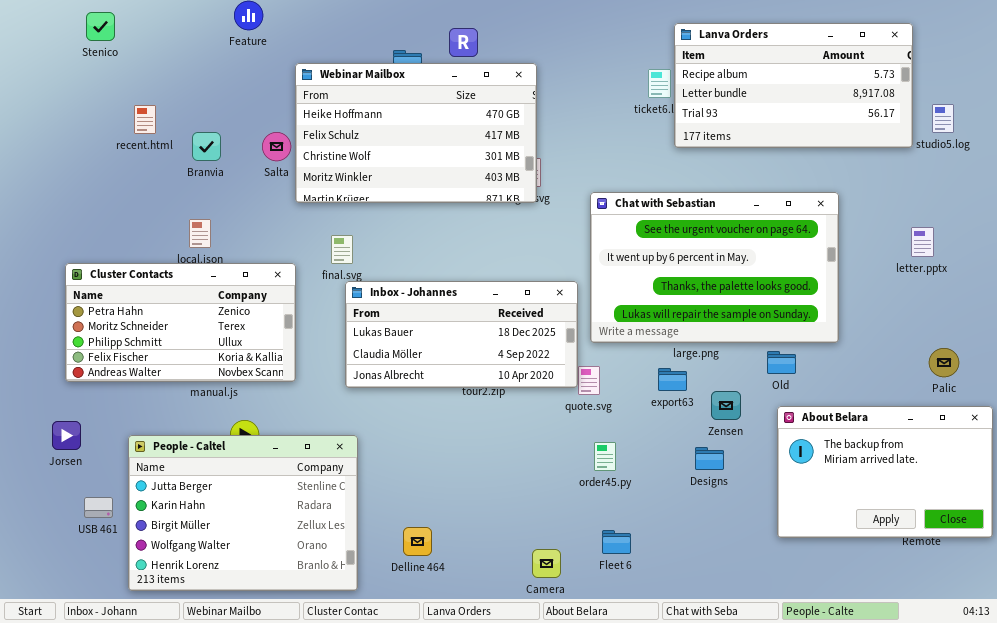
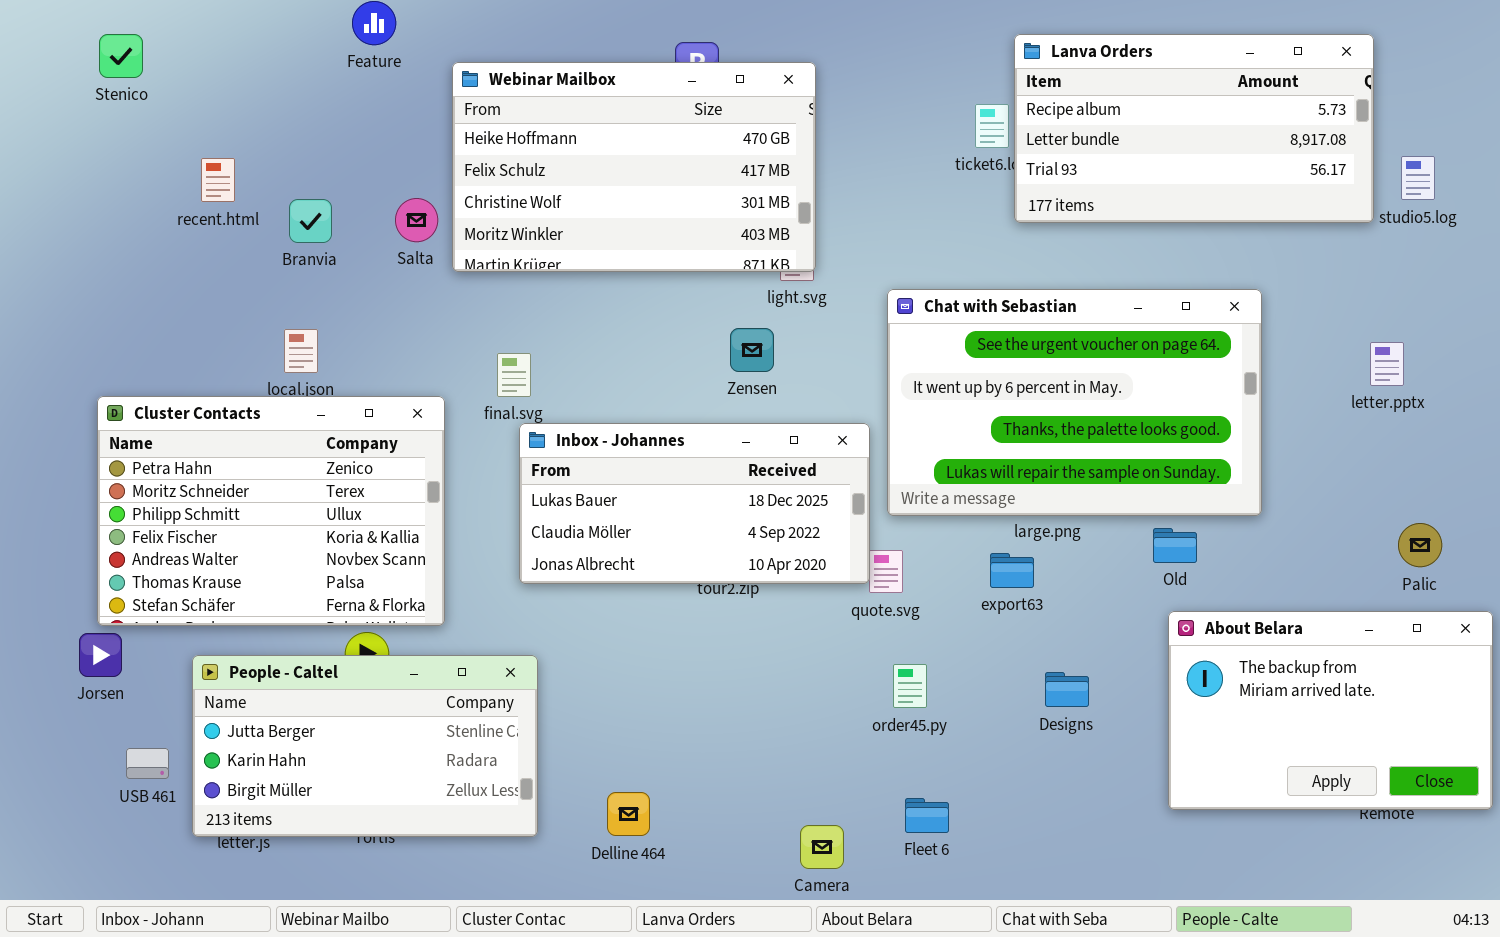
Stenico: [86,12,115,41] -> [99,34,143,78], moved
Webinar Mailbox: [295,63,537,203] -> [452,62,816,272], moved
Cluster Contacts: [65,263,296,382] -> [97,396,445,626], resized
Zensen: [711,391,741,420] -> [730,328,774,372], moved
People - Caltel: [128,435,358,591] -> [192,655,538,837], resized

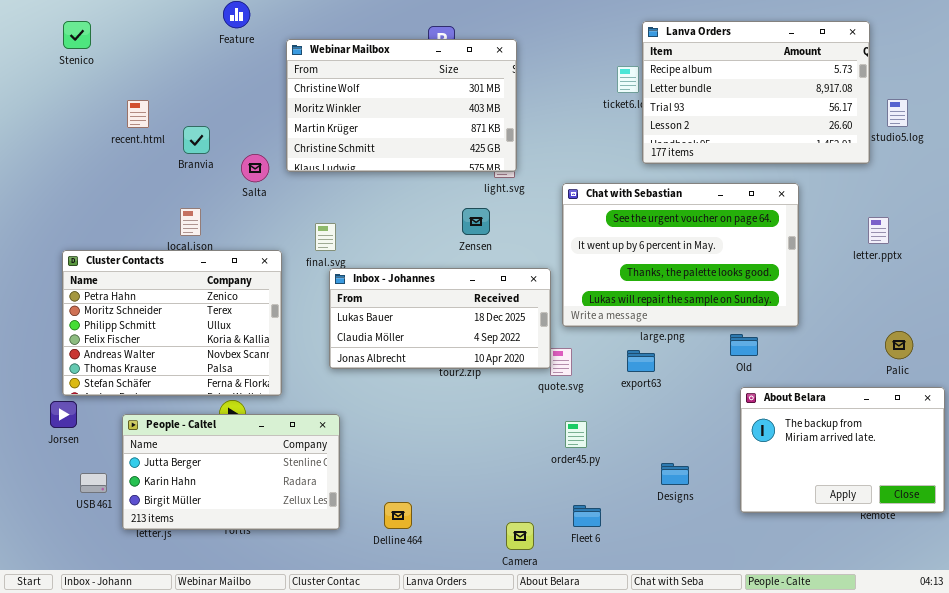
Lanva Orders: [1014,34,1374,223] -> [642,21,870,164], resized
Webinar Mailbox: [452,62,816,272] -> [286,39,517,172], scrolled down 2 rows
Salta: [395,198,438,242] -> [241,154,269,182], moved
Designs: [1045,672,1089,707] -> [661,463,689,485], moved

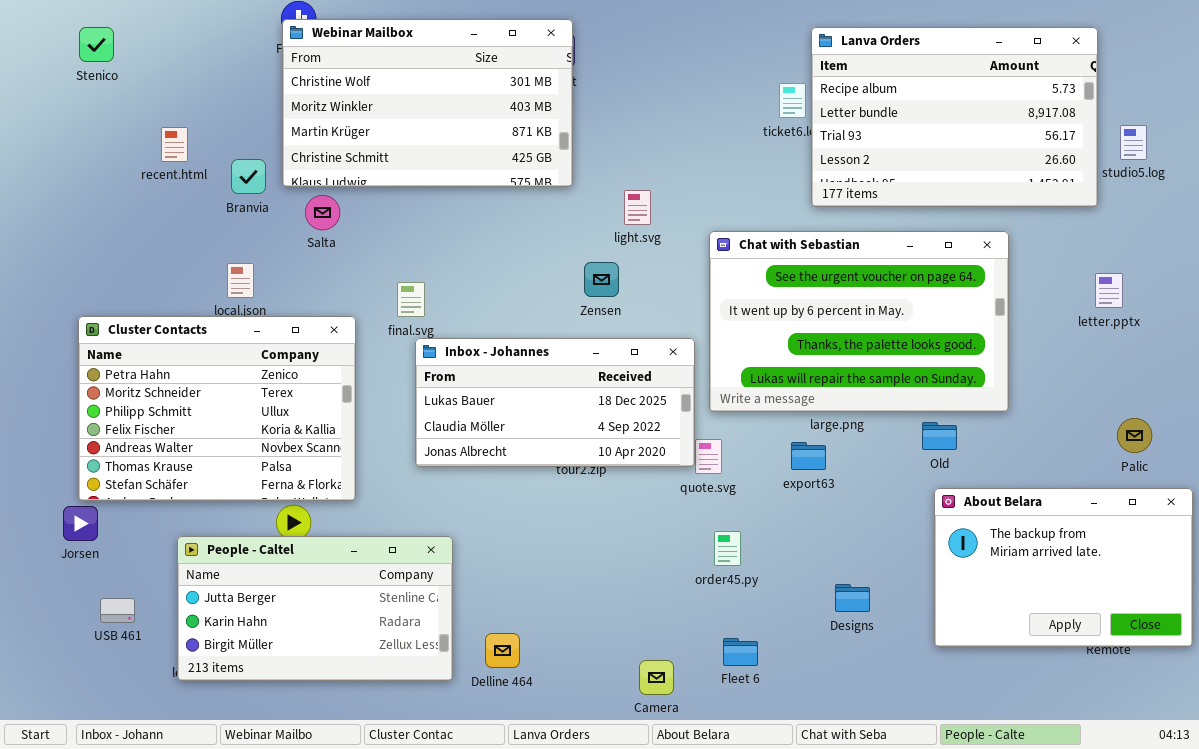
Webinar Mailbox: [286,39,517,172] -> [282,19,573,187], moved
People - Caltel: [122,414,340,530] -> [177,536,453,681], moved

